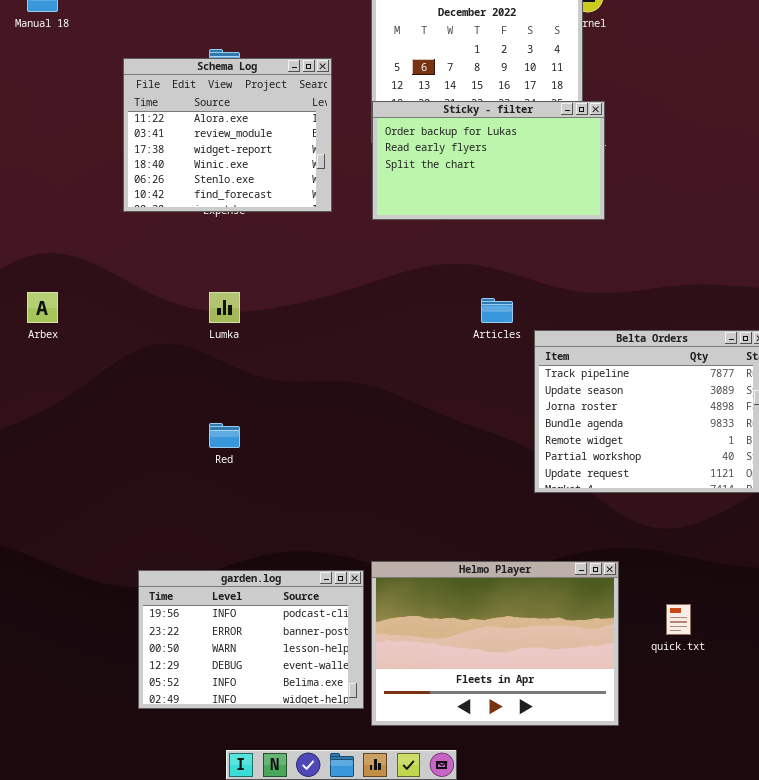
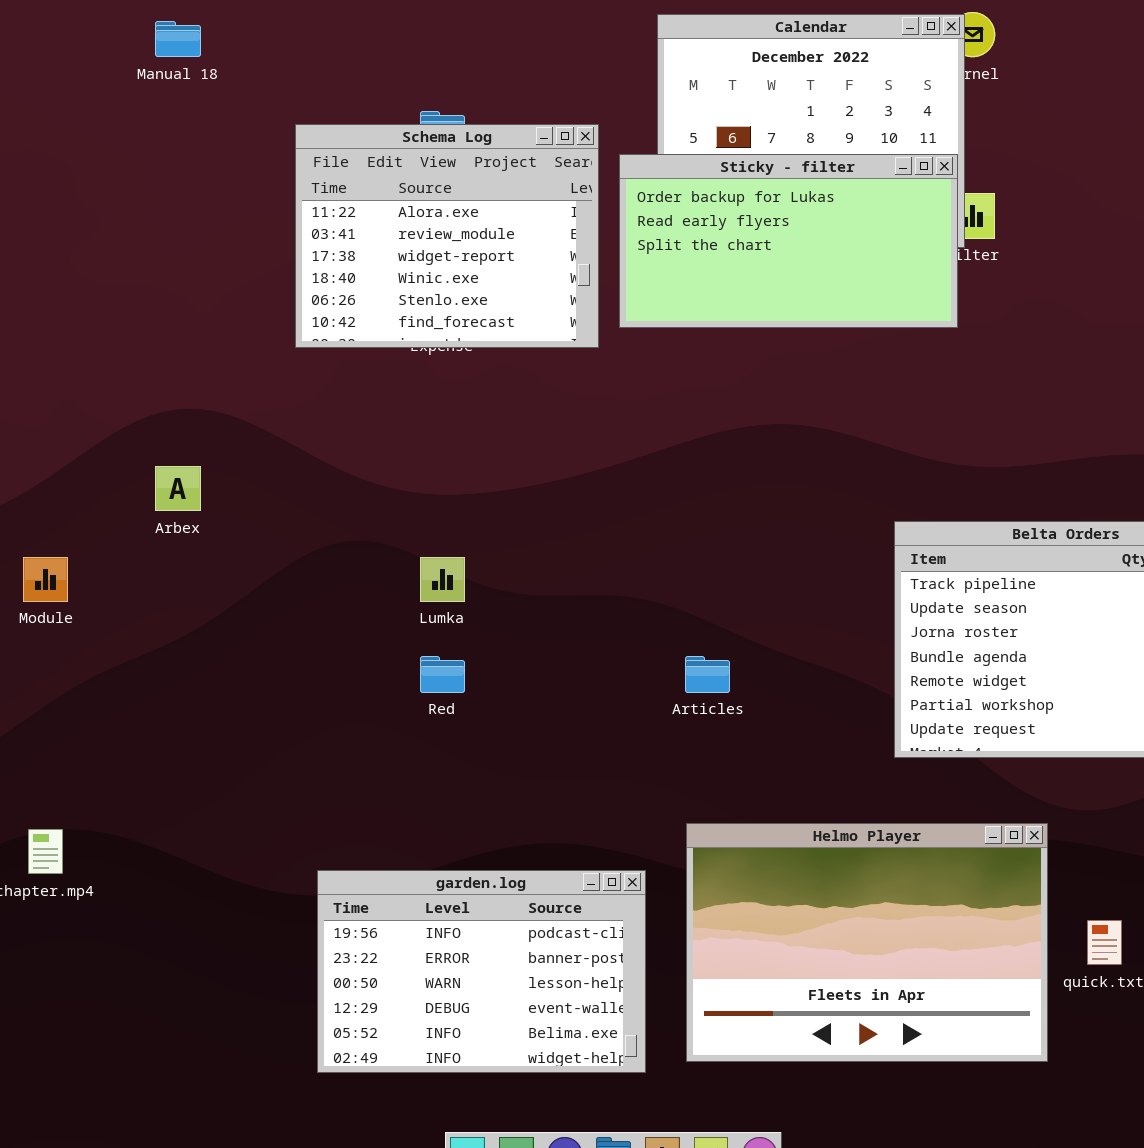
Sticky - filter: [372,101,605,220] -> [619,154,958,328], moved
Lumka: [209,292,240,323] -> [420,557,465,602], moved
Articles: [481,298,513,323] -> [685,656,730,693], moved
Helmo Player: [371,561,619,726] -> [686,823,1048,1062], moved

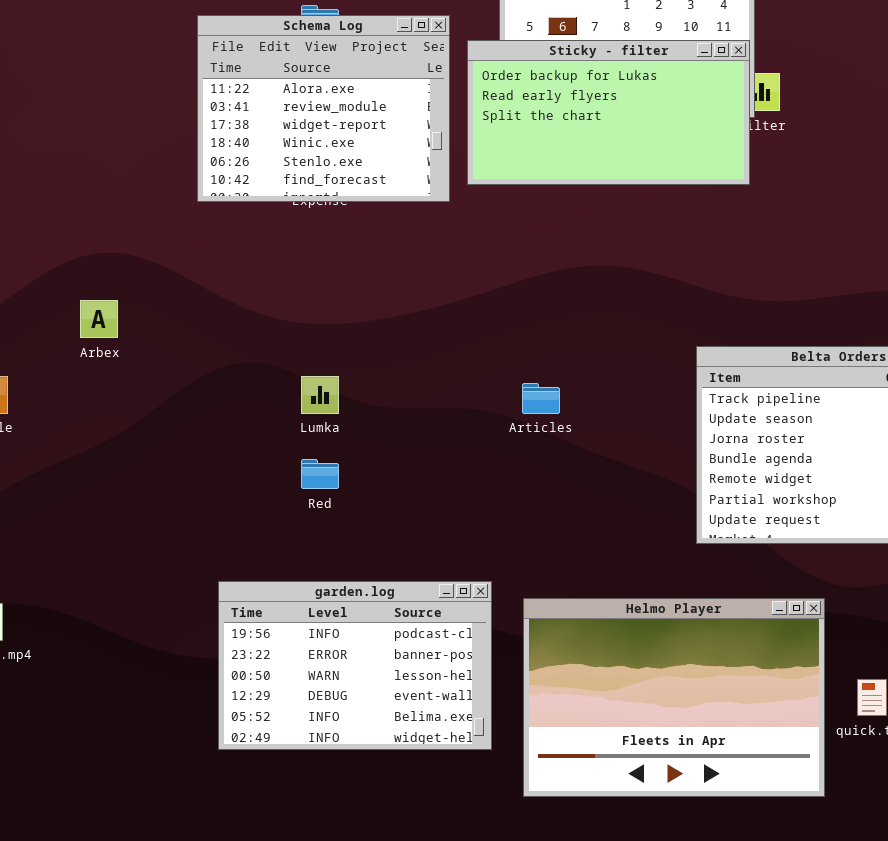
Articles: [685,656,730,693] -> [522,383,560,414], moved
garden.log: [317,870,646,1073] -> [218,581,492,750], moved

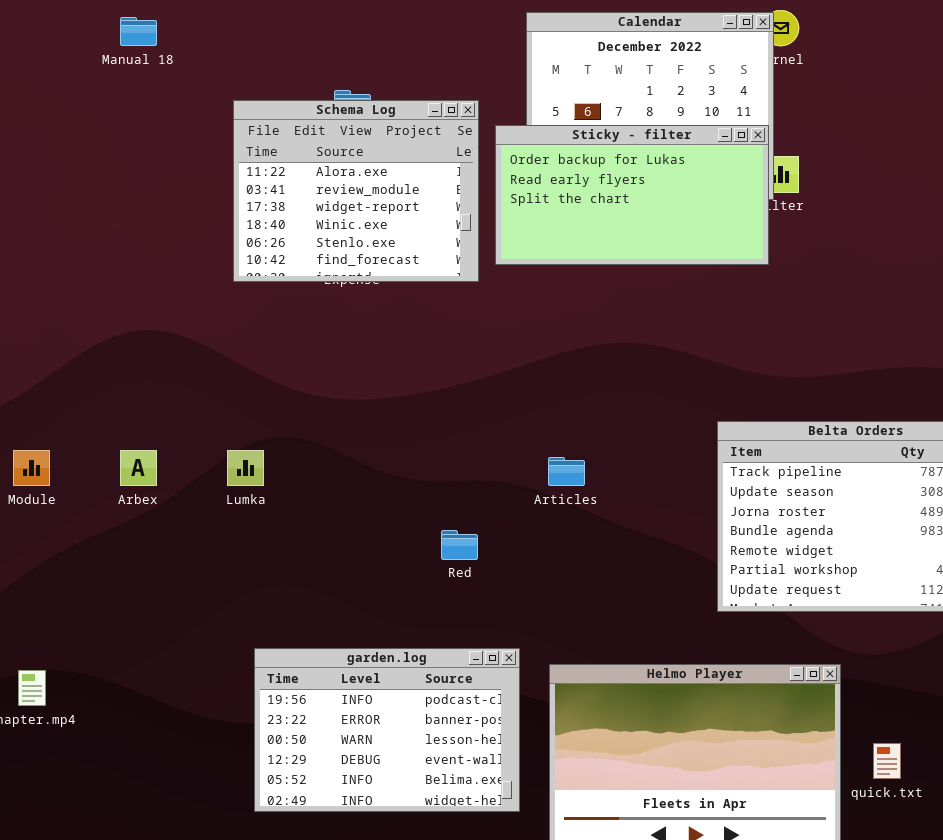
Arbex: [80,300,118,338] -> [120,450,157,486], moved
Lumka: [301,376,339,414] -> [227,450,264,486], moved
Red: [301,459,339,489] -> [441,530,478,560], moved

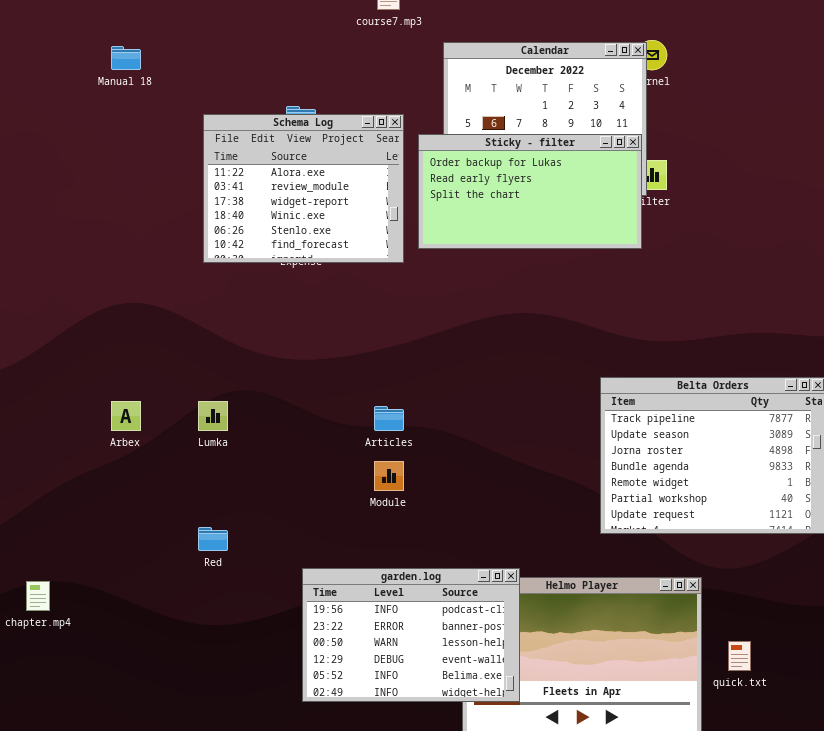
Module: [13,450,50,486] -> [374,461,404,491], moved
Articles: [548,457,585,486] -> [374,406,404,431], moved
Red: [441,530,478,560] -> [198,527,228,551], moved
garden.log: [254,648,520,812] -> [302,568,520,702], moved

